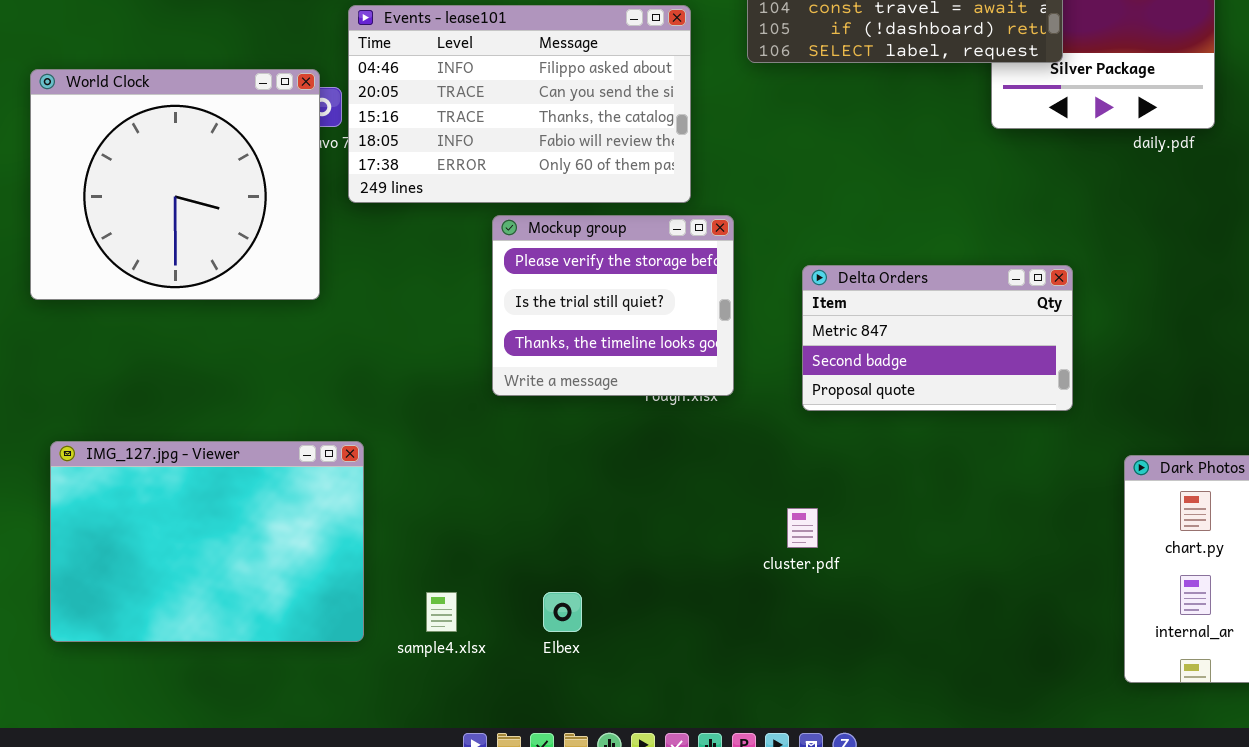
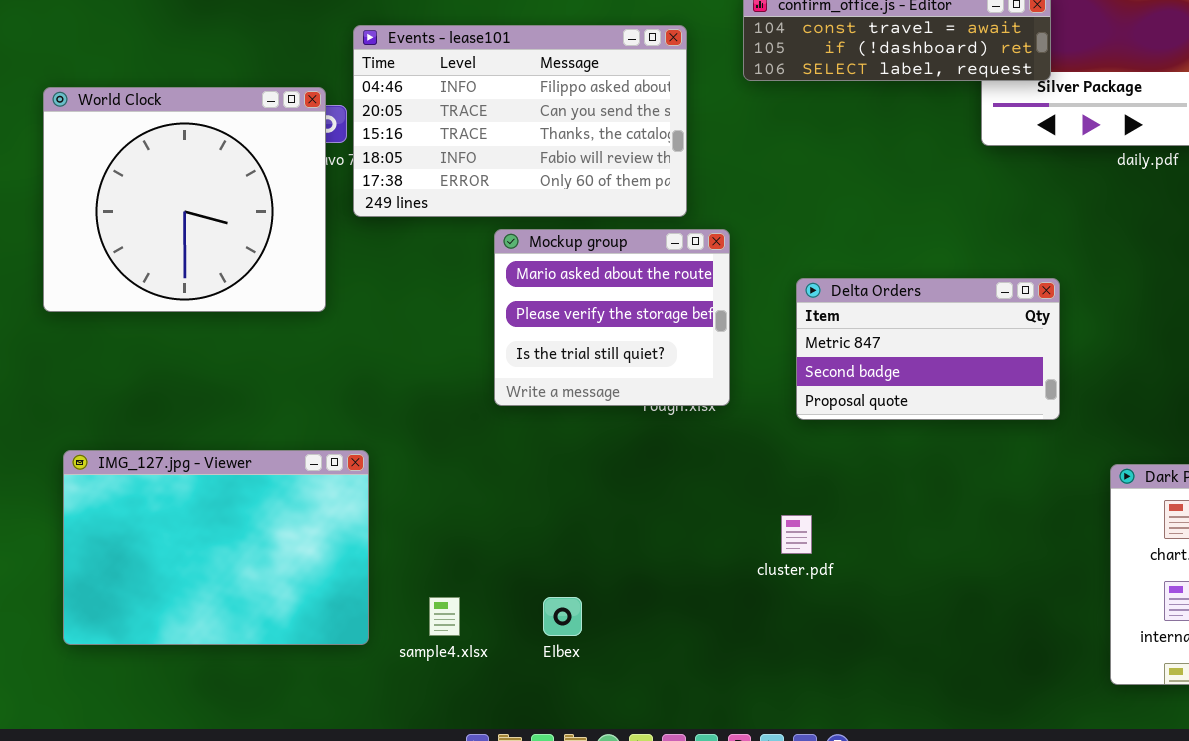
Mockup group: [492,215,734,396] -> [494,229,730,406], scrolled up 1 row

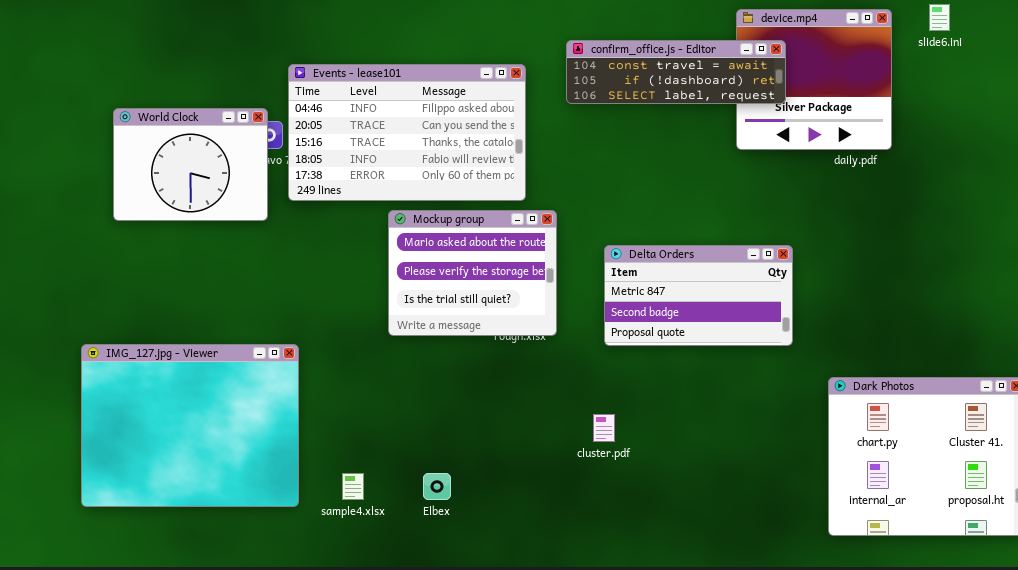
World Clock: [43,87,326,312] -> [113,108,268,221], resized
IMG_127.jpg - Viewer: [63,450,369,645] -> [81,344,299,507], resized

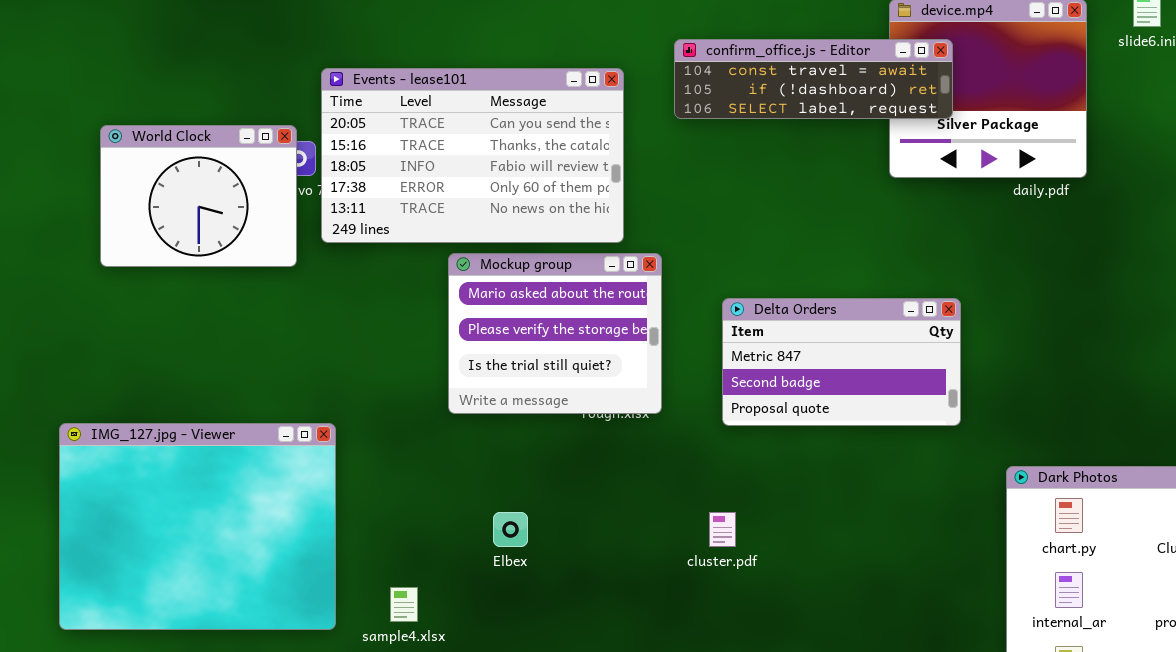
Events - lease101: [288,64,526,201] -> [321,68,624,243], scrolled down 1 row
Elbex: [423,473,451,500] -> [493,512,528,547], moved

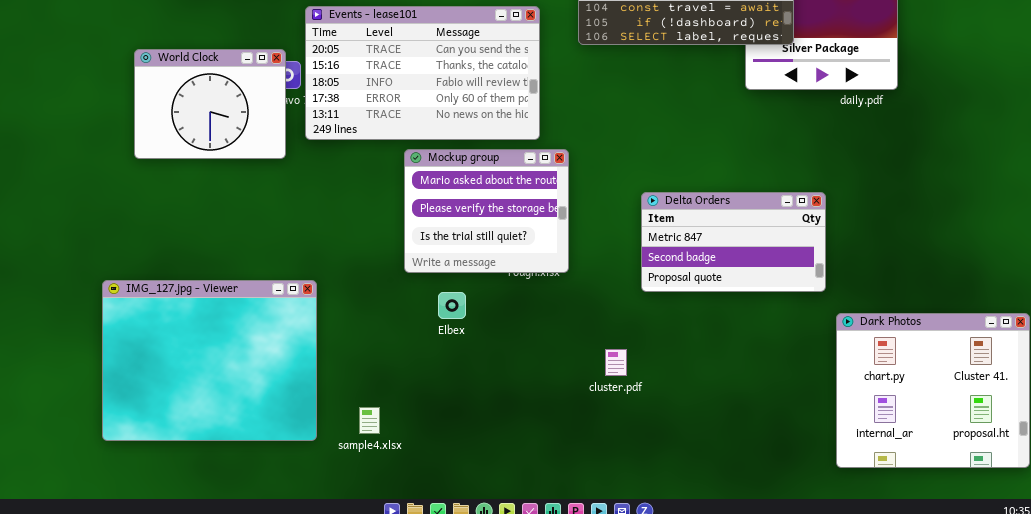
Delta Orders: [722,298,961,426] -> [641,192,826,292], moved
Elbex: [493,512,528,547] -> [438,292,466,319], moved

